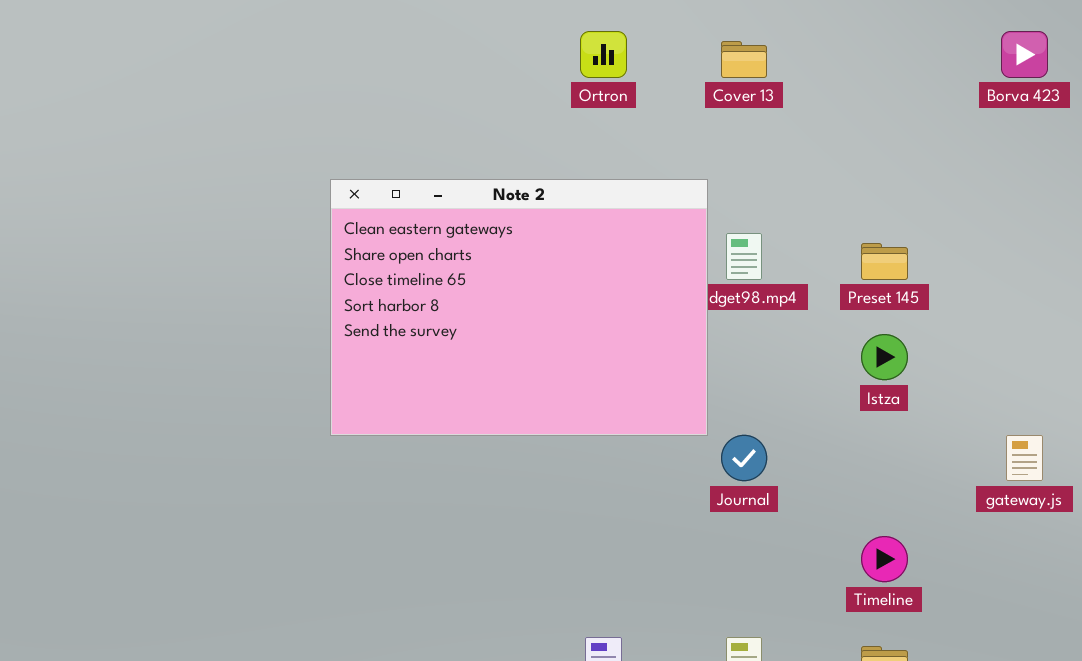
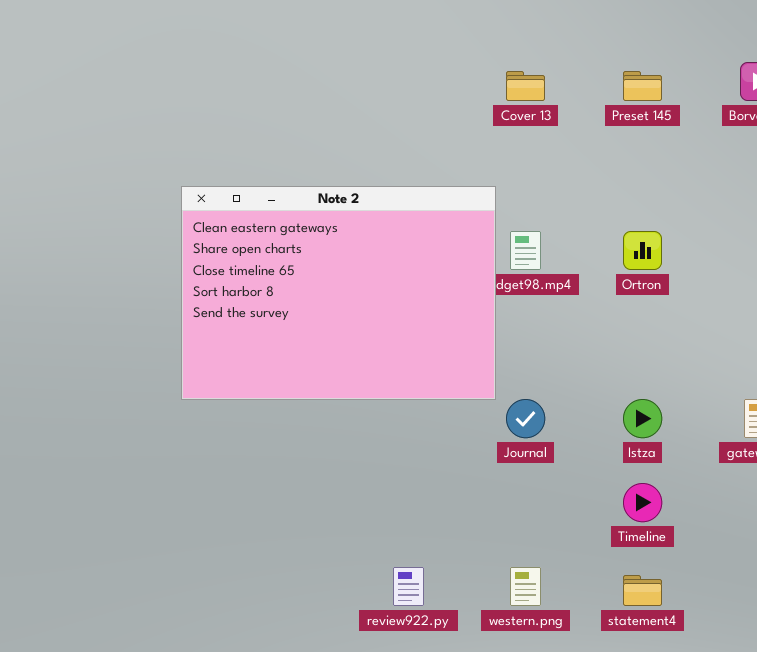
Ortron: [580,31,627,78] -> [623,231,662,270], moved
Preset 145: [861,243,908,280] -> [623,71,662,101], moved
Istza: [861,334,908,380] -> [623,399,662,438], moved

